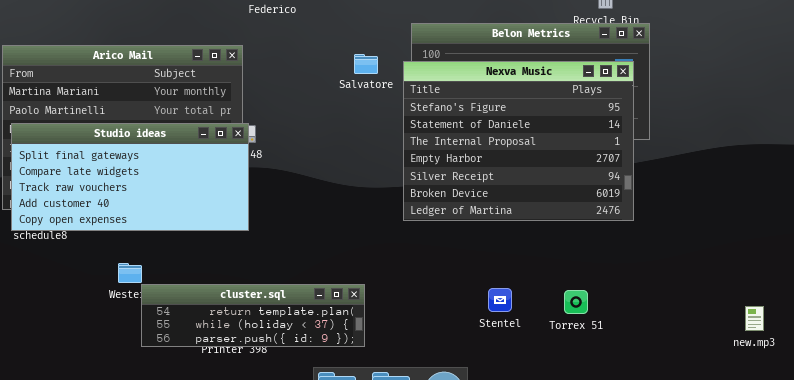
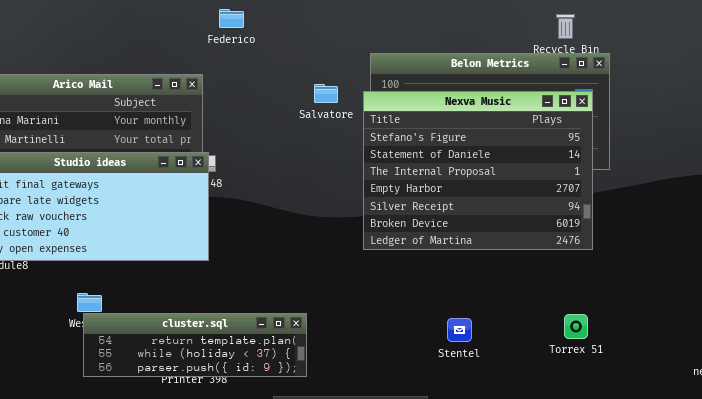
cluster.sql: [141,284,365,347] -> [83,313,307,377], moved
Torrex 51: [564,290,588,314] -> [564,314,588,339], moved

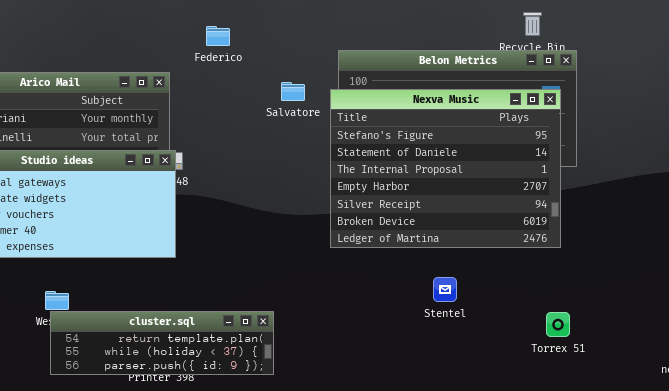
Federico: [219,9,244,28] -> [206,26,230,46], moved
Torrex 51: [564,314,588,339] -> [546,312,570,337], moved
Stentel: [447,318,472,342] -> [433,277,457,302], moved

